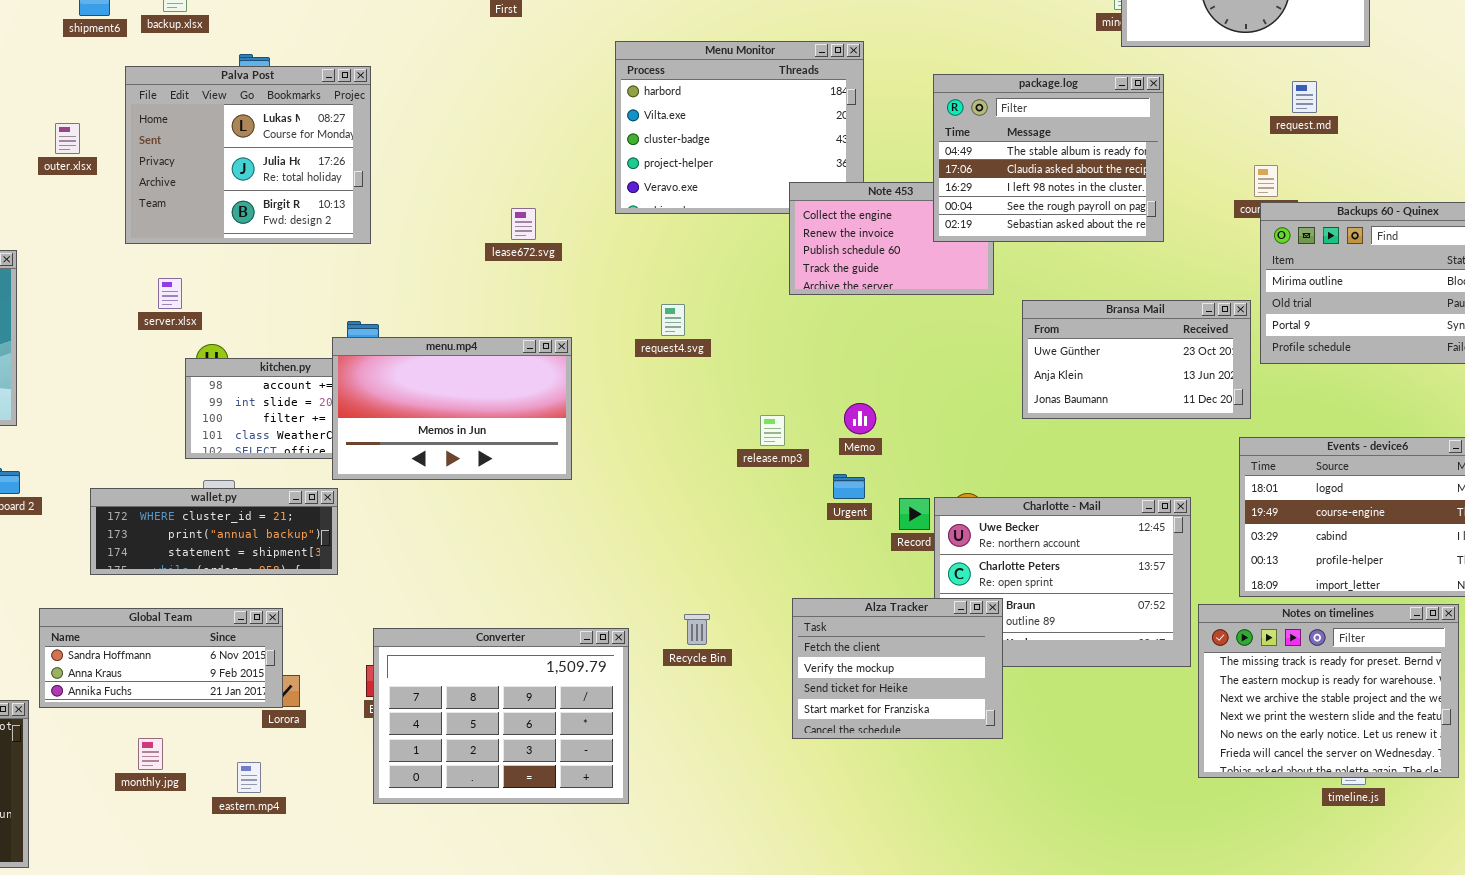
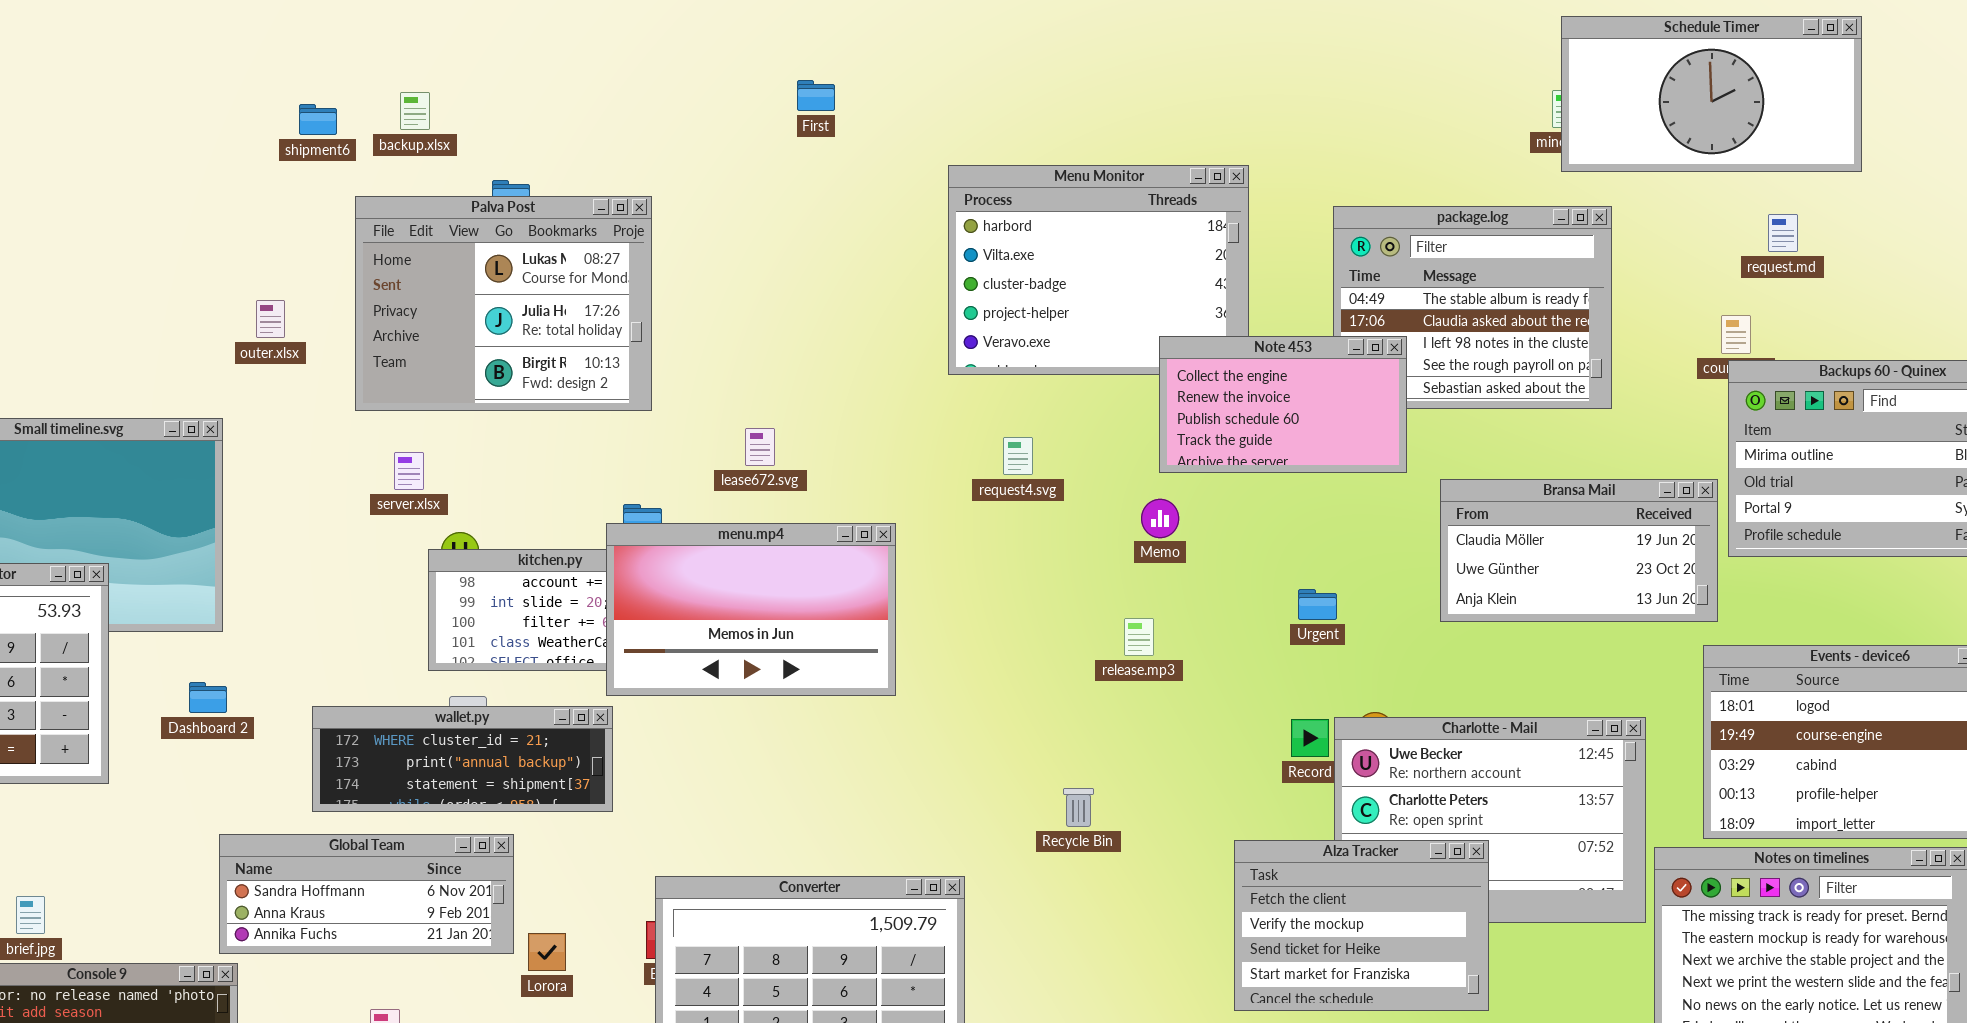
outer.xlsx: [55,123,80,154] -> [256,300,285,338], moved
Note 453: [789,182,994,295] -> [1159,336,1407,473], raised
lease672.svg: [511,208,536,240] -> [745,428,775,466], moved
Bransa Mail: [1022,300,1251,419] -> [1440,479,1718,622], scrolled up 1 row
request4.svg: [661,304,685,336] -> [1003,437,1033,475], moved
Memo: [844,403,876,434] -> [1141,499,1179,538], moved
Urgent: [833,474,865,499] -> [1298,589,1337,620], moved
Alza Tracker: [792,598,1003,739] -> [1234,840,1489,1011], moved
Global Team: [39,608,283,708] -> [219,834,514,954], moved
Recycle Bin: [684,614,710,645] -> [1063,788,1094,827], moved

